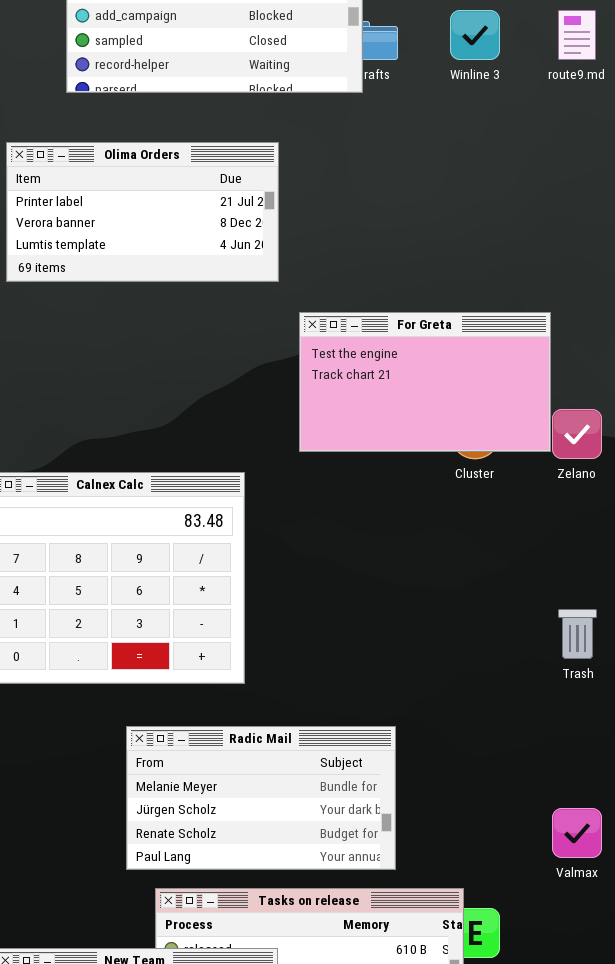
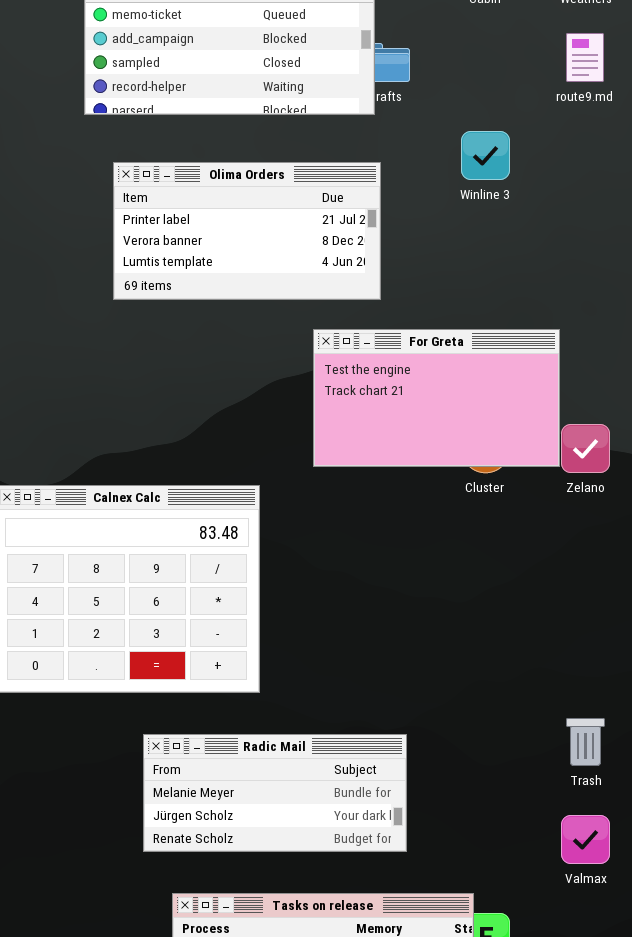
Winline 3: [450,10,500,60] -> [461,131,510,180], moved
Olima Orders: [6,142,279,282] -> [113,162,381,300], moved
Trash: [558,609,597,659] -> [566,718,605,766], moved
Radic Mail: [126,726,396,870] -> [143,734,407,852], resized

